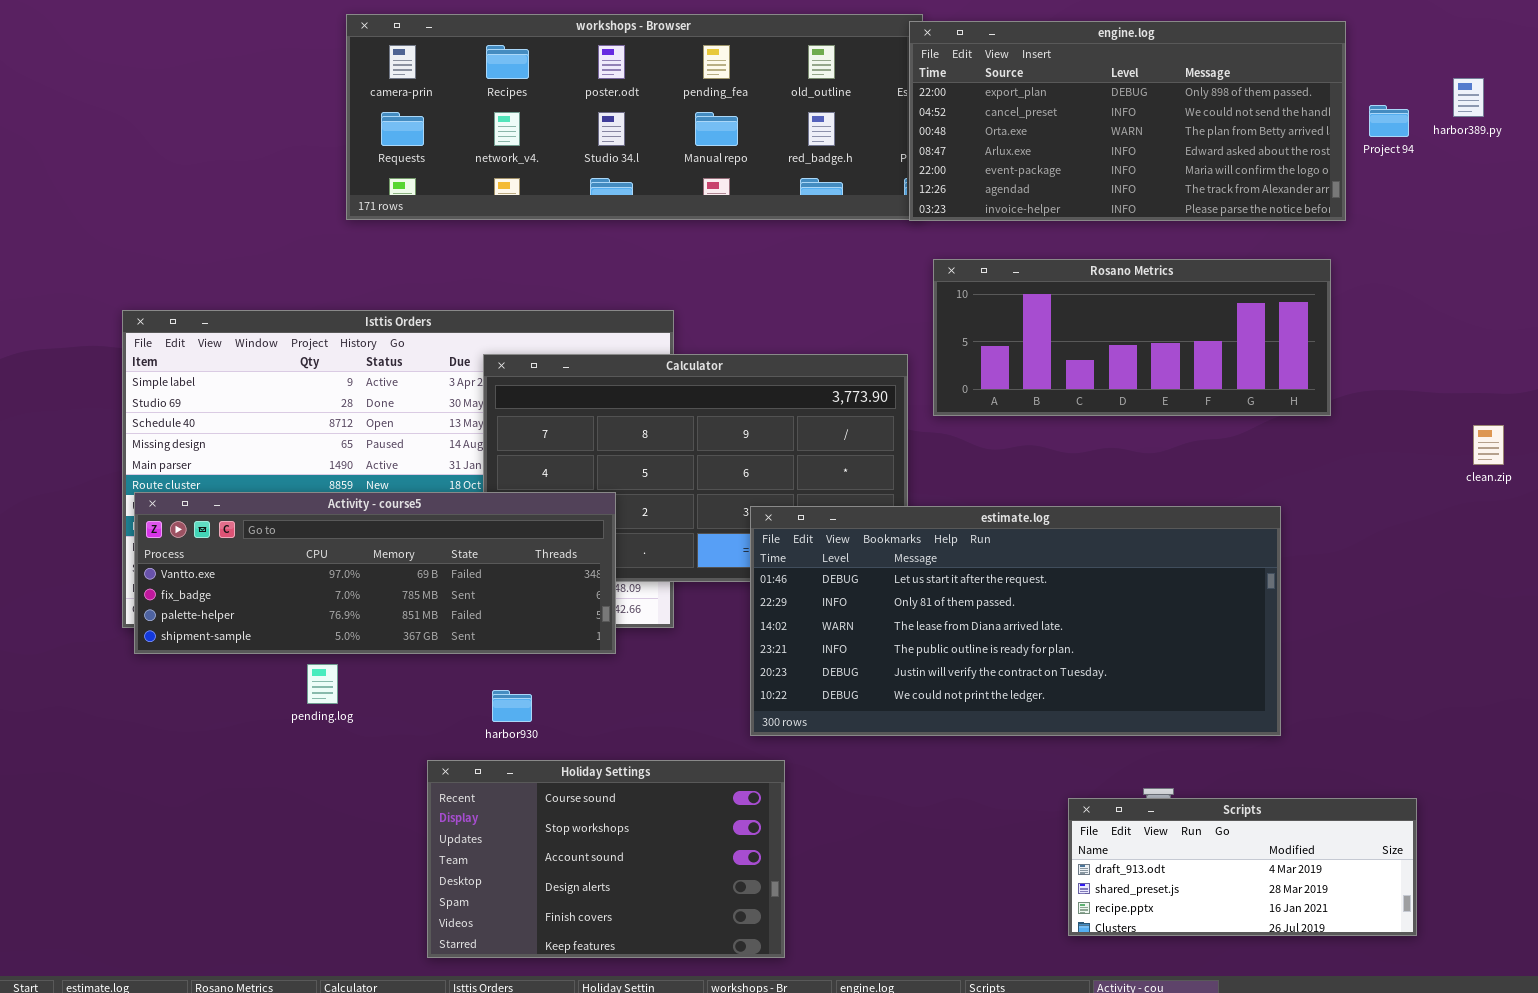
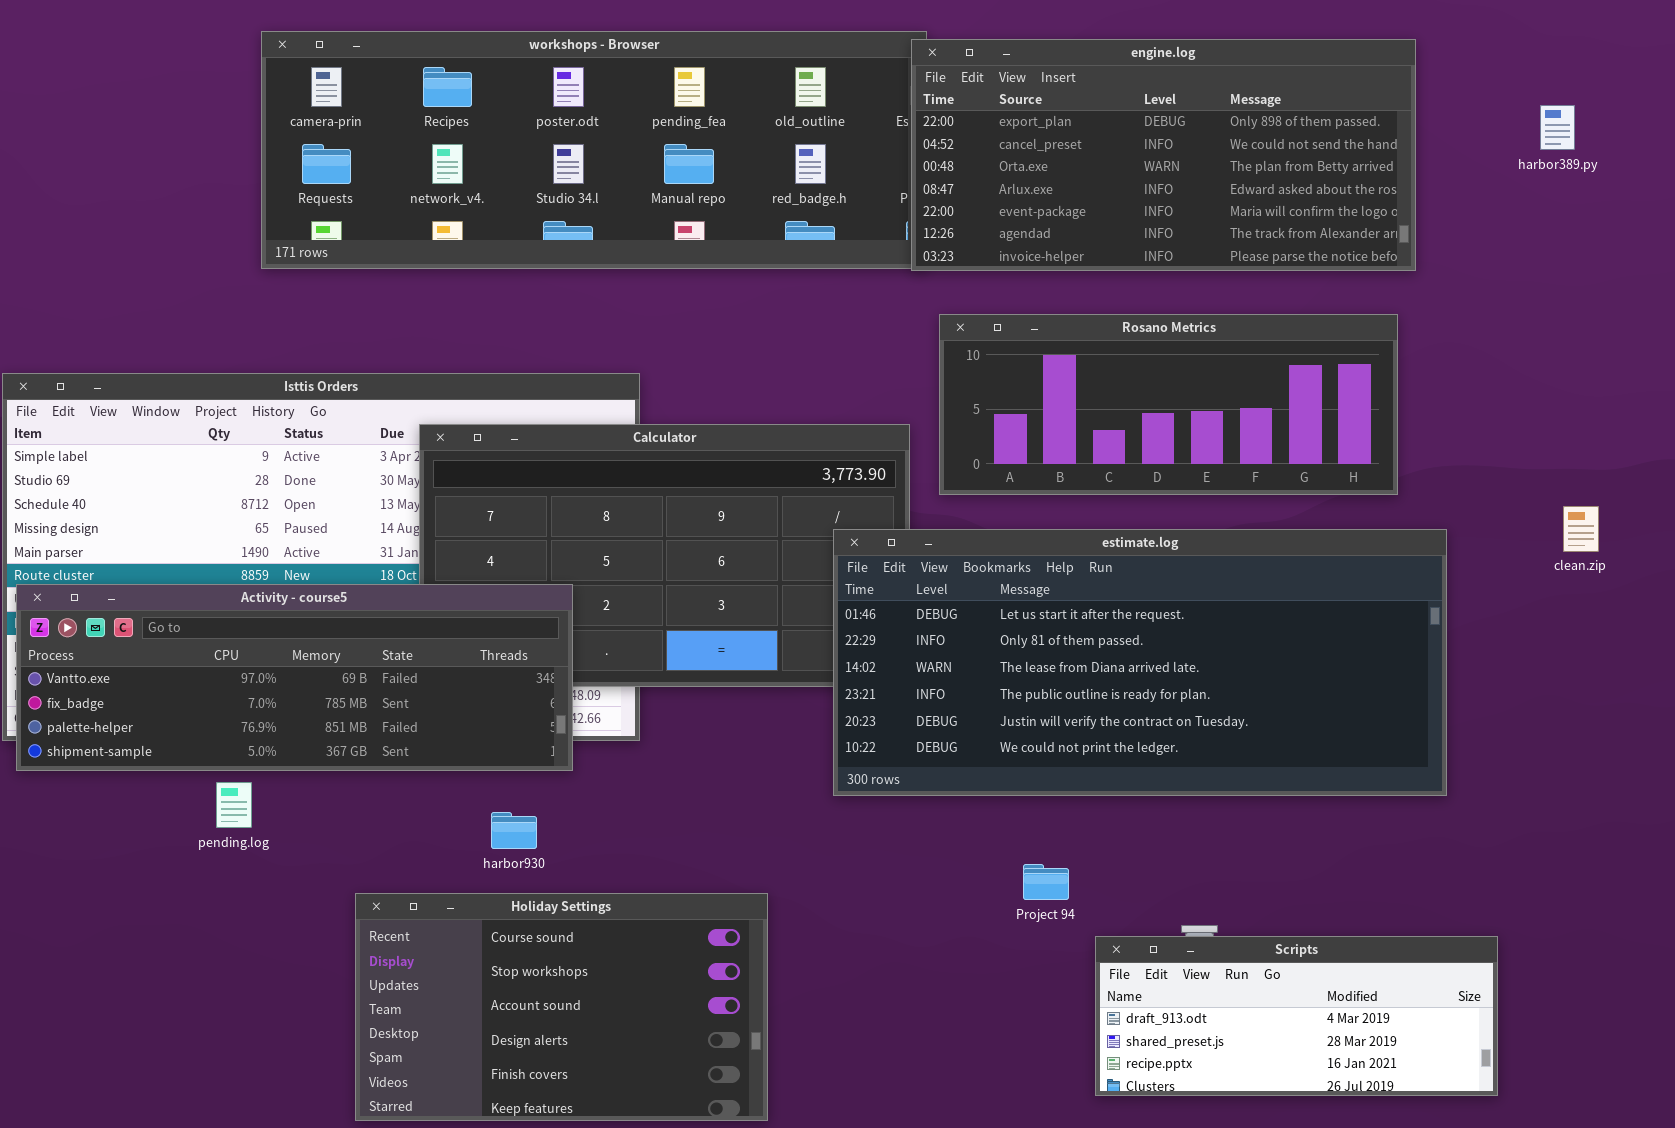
Project 94: [1369,105,1409,137] -> [1023,864,1069,900], moved
estimate.log: [750,506,1281,736] -> [833,529,1447,796], moved
harbor930: [492,690,532,722] -> [491,812,537,849], moved

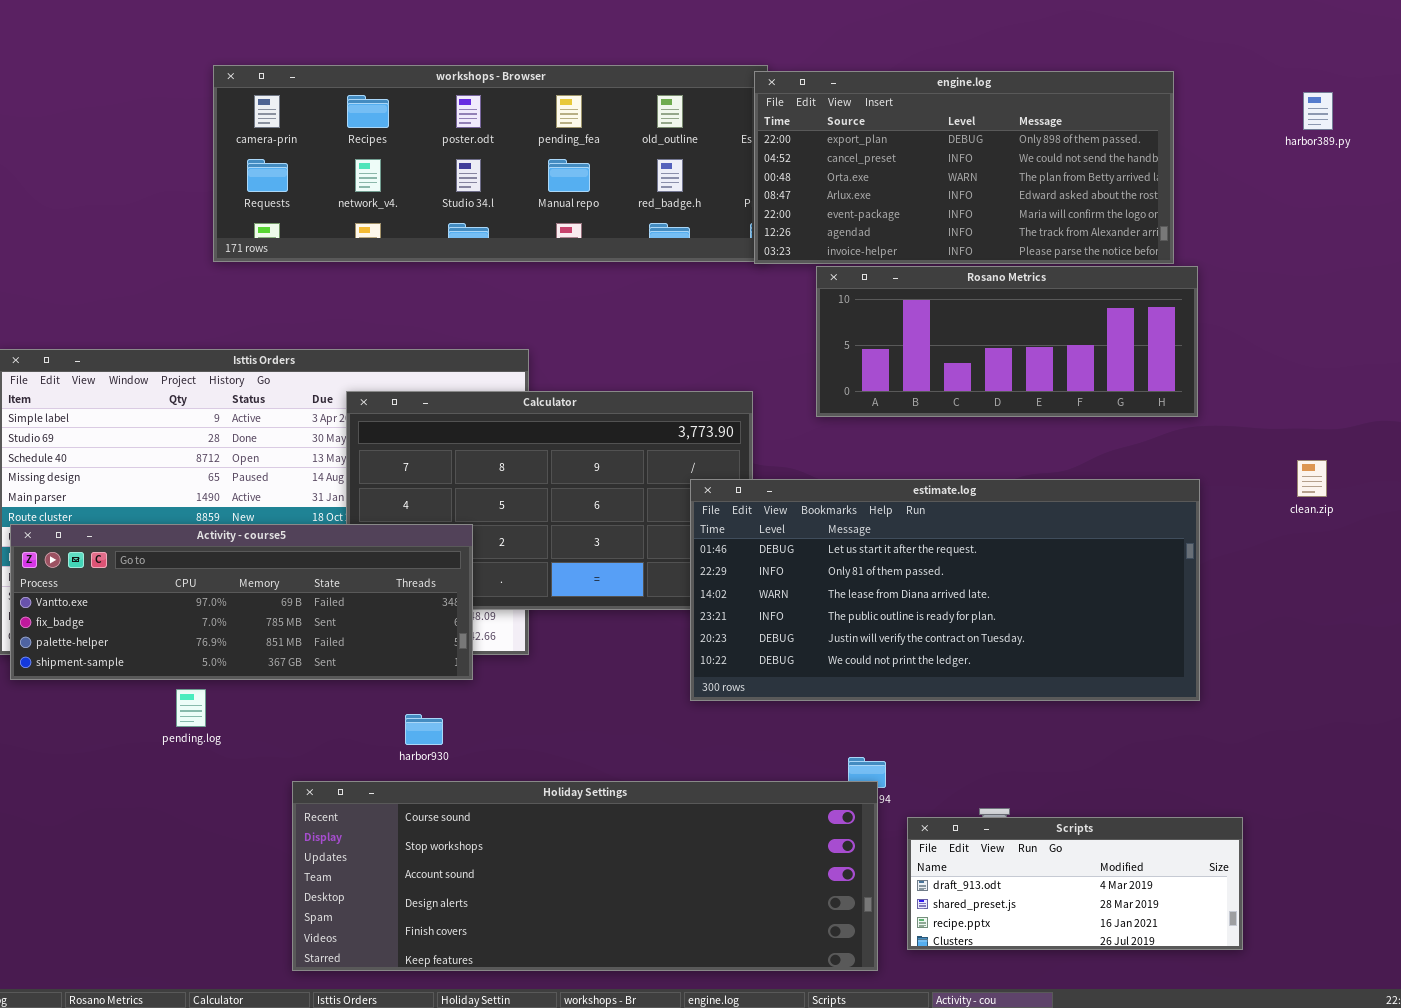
harbor389.py: [1540,105,1575,150] -> [1303,92,1333,130], moved
Rosano Metrics: [939,314,1398,495] -> [816,266,1198,417], moved
Holiday Settings: [355,893,768,1121] -> [292,781,878,971], resized

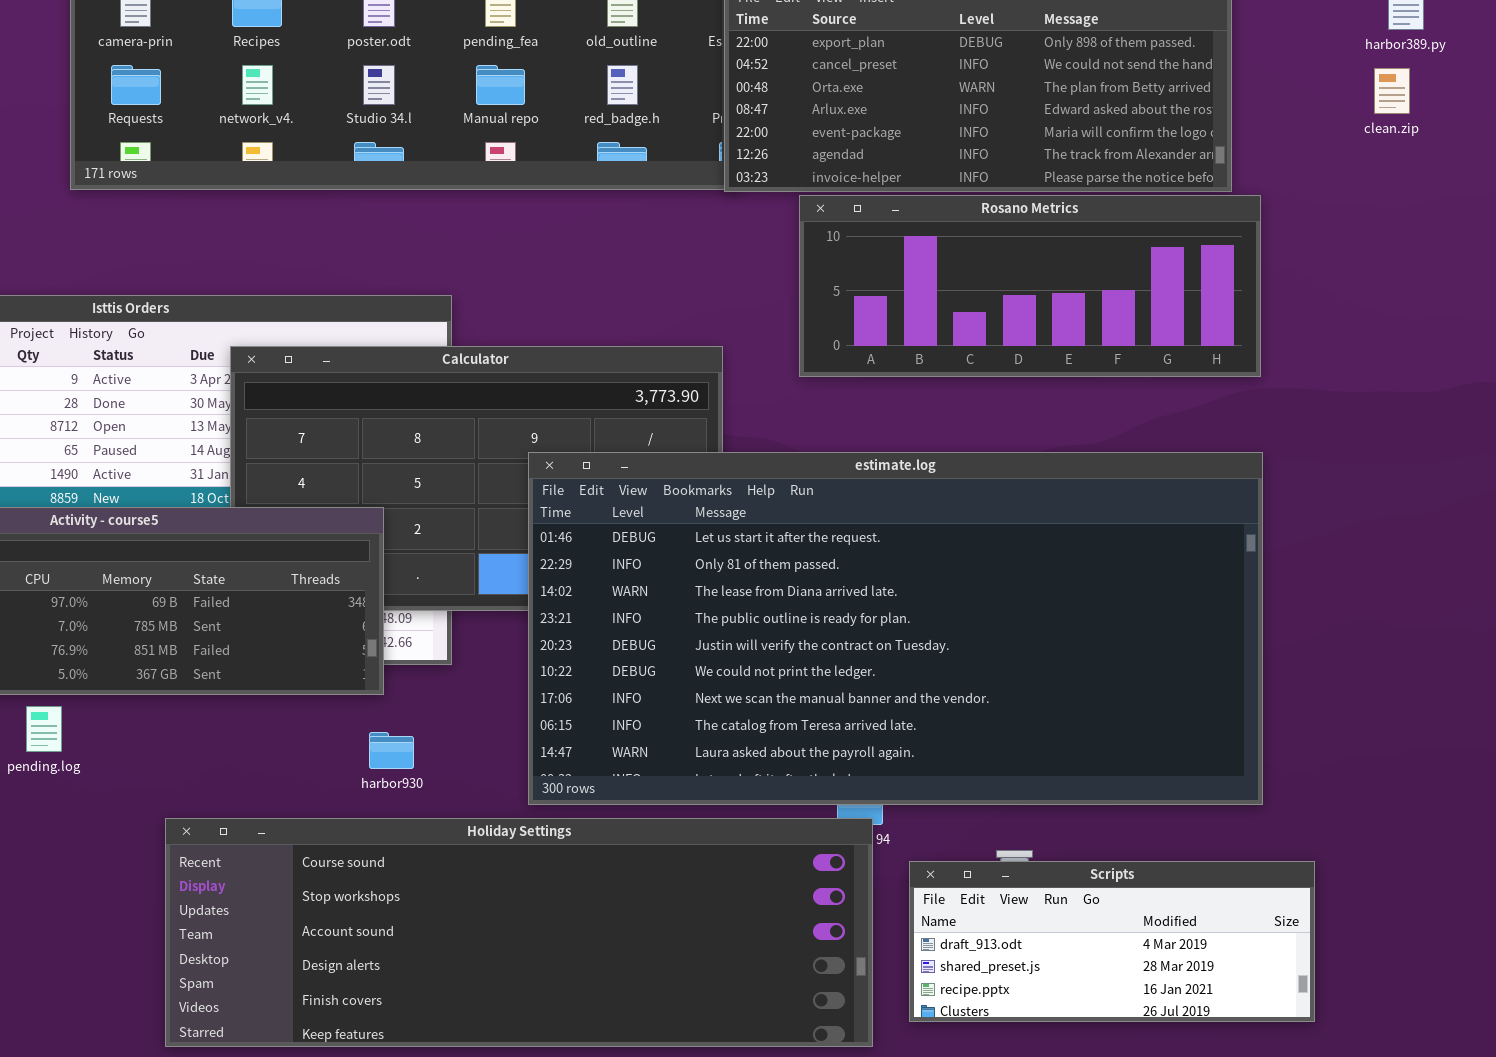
clean.zip: [1297,460,1327,497] -> [1374,68,1410,114], moved
estimate.log: [690,479,1200,701] -> [528,452,1263,805], resized
harbor930: [405,714,443,745] -> [369,732,414,769], moved

